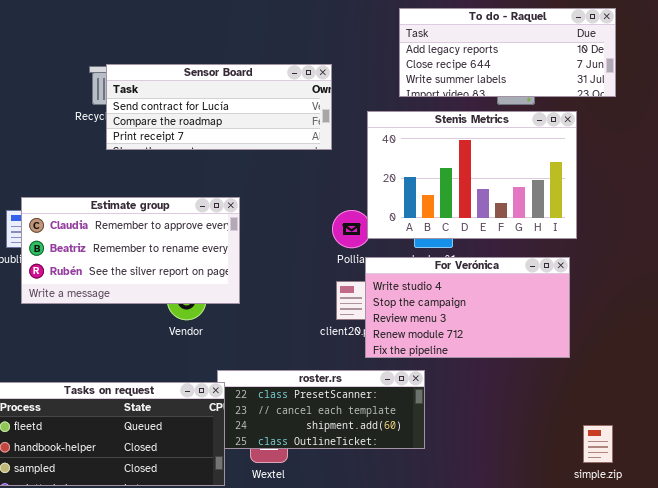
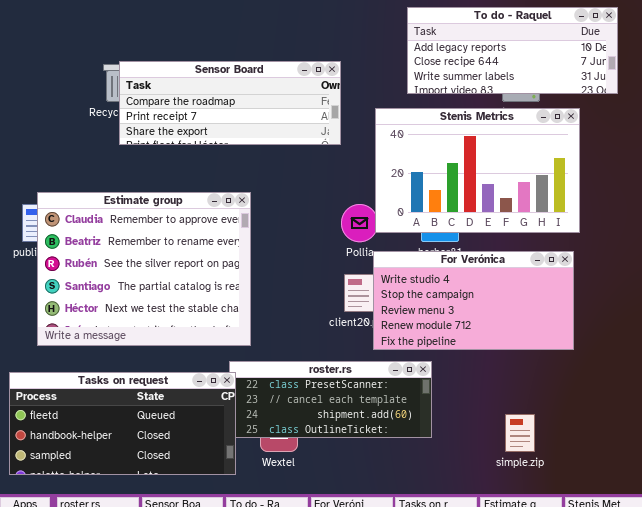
Sensor Board: [106,64,332,150] -> [119,61,341,145], scrolled down 1 row
Estimate group: [21,197,240,304] -> [37,192,251,346], resized
simple.zip: [583,425,613,463] -> [505,414,535,452], moved

